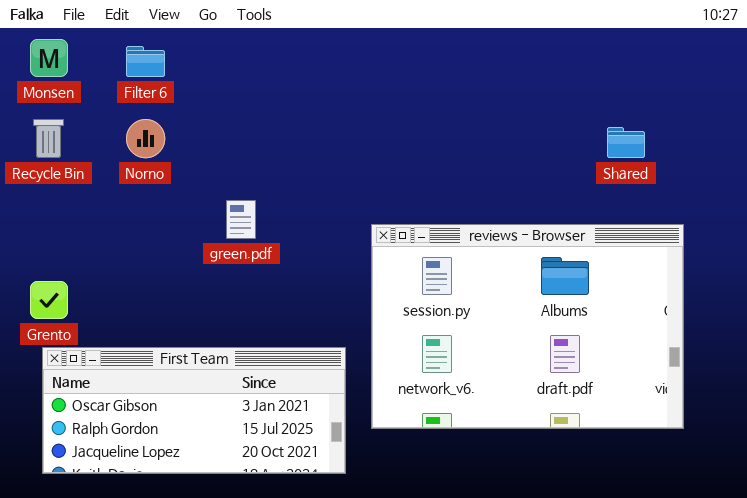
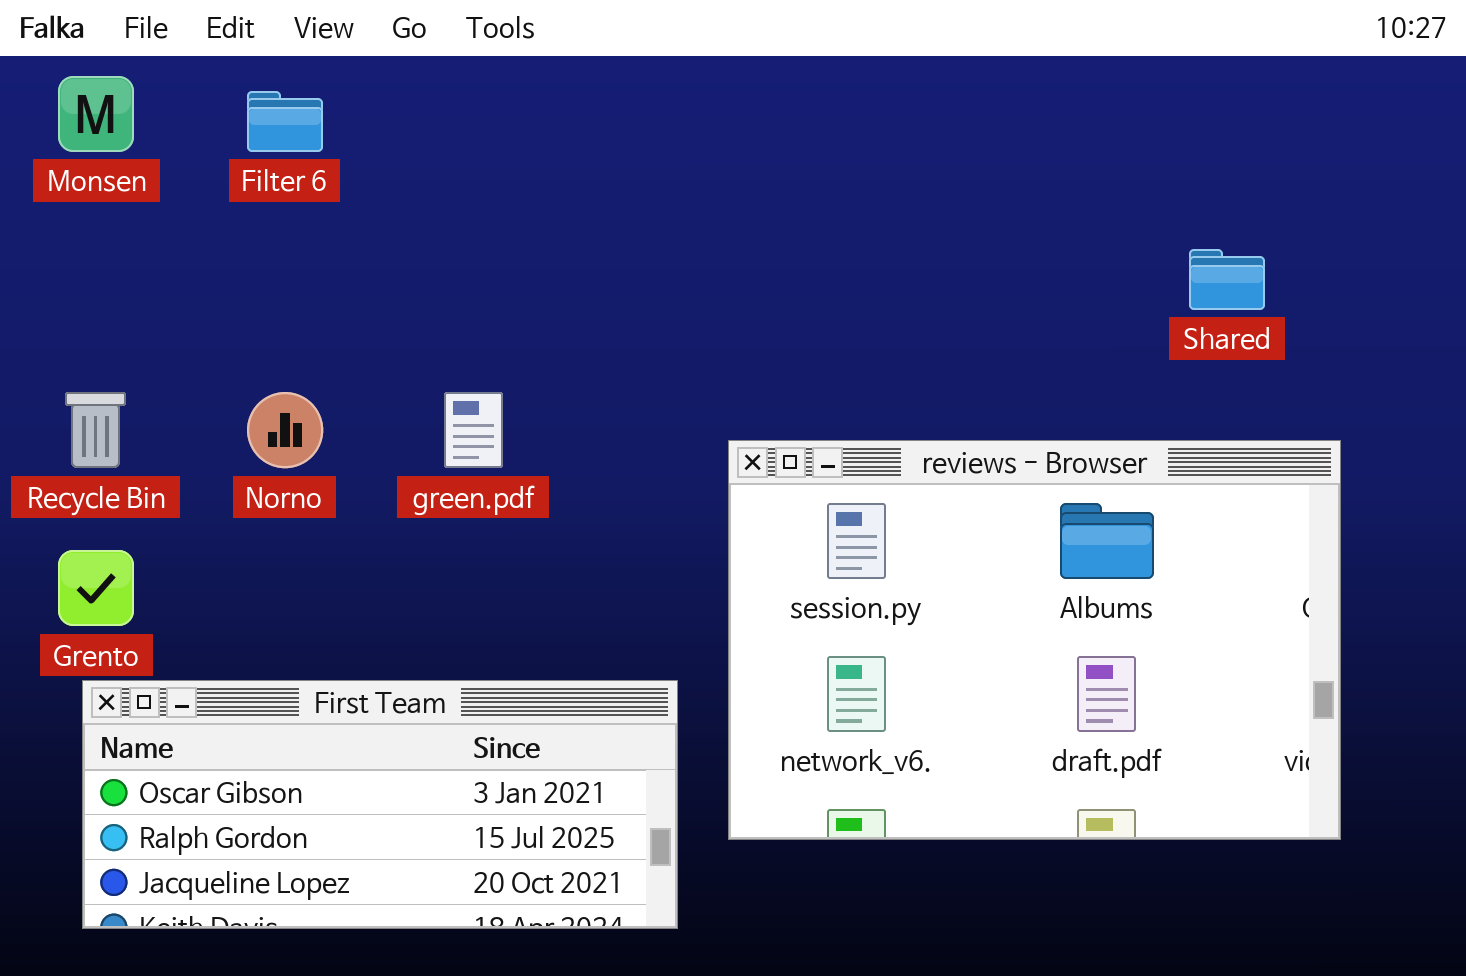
Recycle Bin: [33,119,64,158] -> [65,392,126,468], moved
Norno: [126,119,165,158] -> [247,392,323,468], moved

